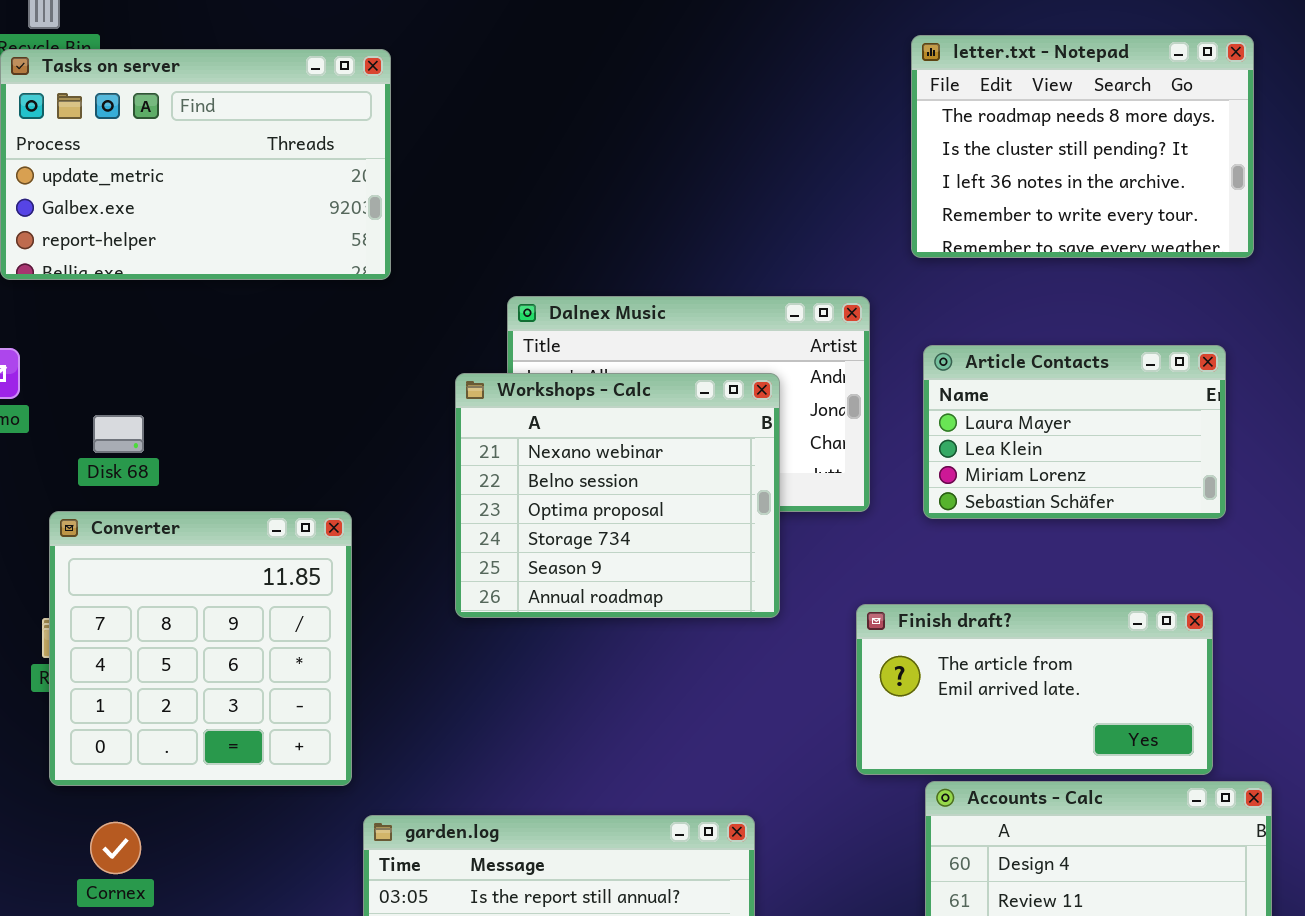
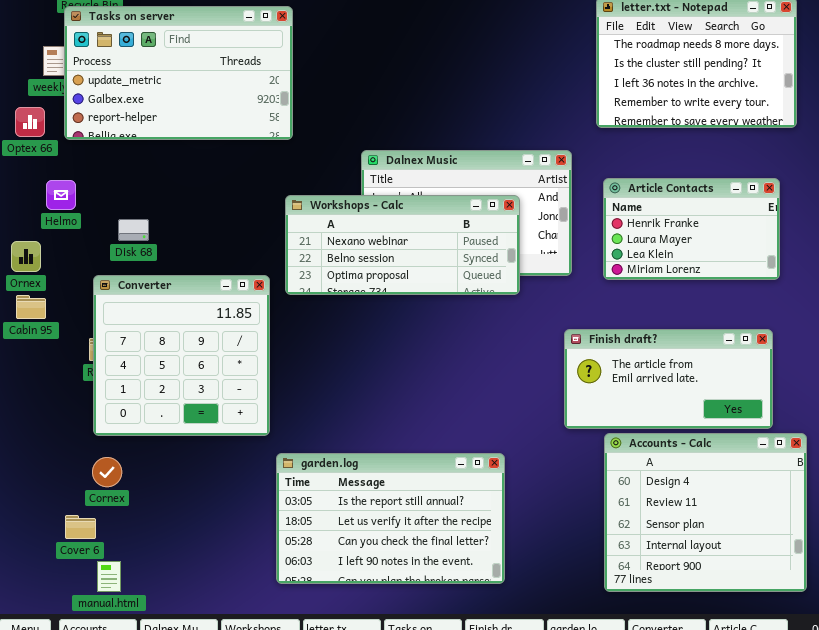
Article Contacts: [923,345,1226,519] -> [603,178,780,280], scrolled up 1 row
Workshops - Calc: [455,373,780,618] -> [285,195,520,295], resized
Cornex: [90,822,141,874] -> [92,457,122,487], moved

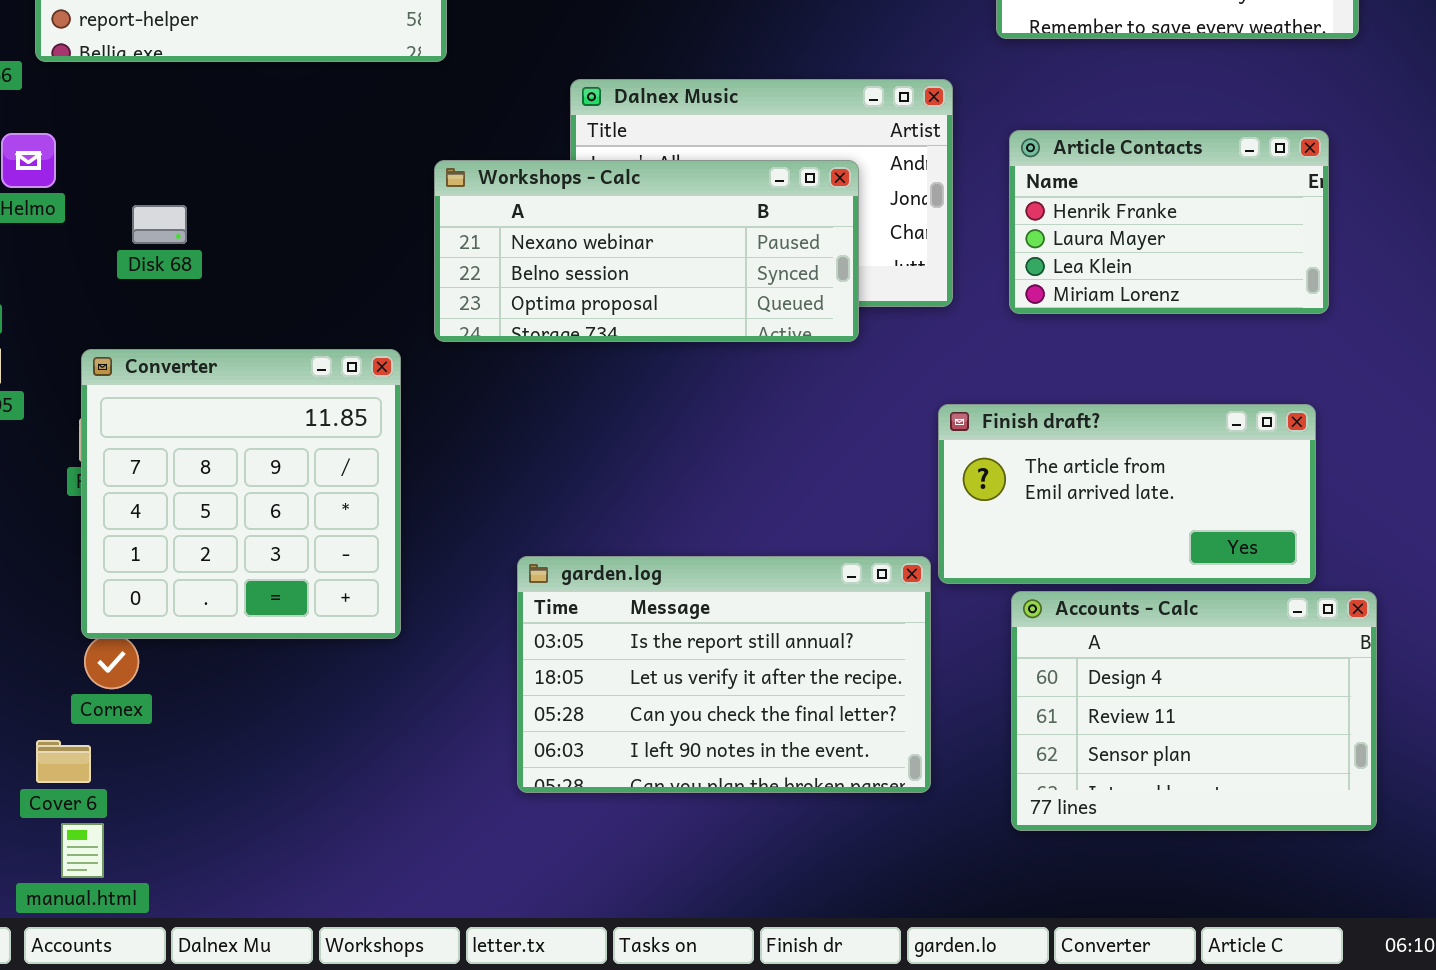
Converter: [93,275,270,436] -> [81,349,401,639], moved
Accounts - Calc: [604,433,807,592] -> [1011,591,1377,831], resized
garden.log: [276,453,505,584] -> [517,556,931,793], moved
manual.html: [97,561,121,592] -> [61,823,104,878], moved

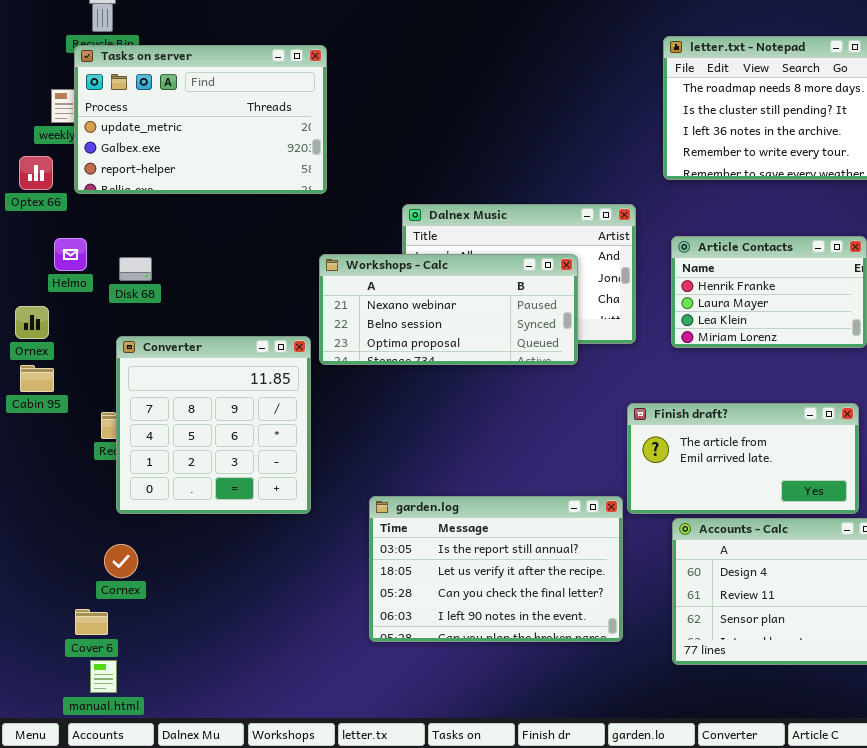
Disk 68: [132,205,187,244] -> [119,257,152,281], moved
Converter: [81,349,401,639] -> [116,336,311,514], moved

